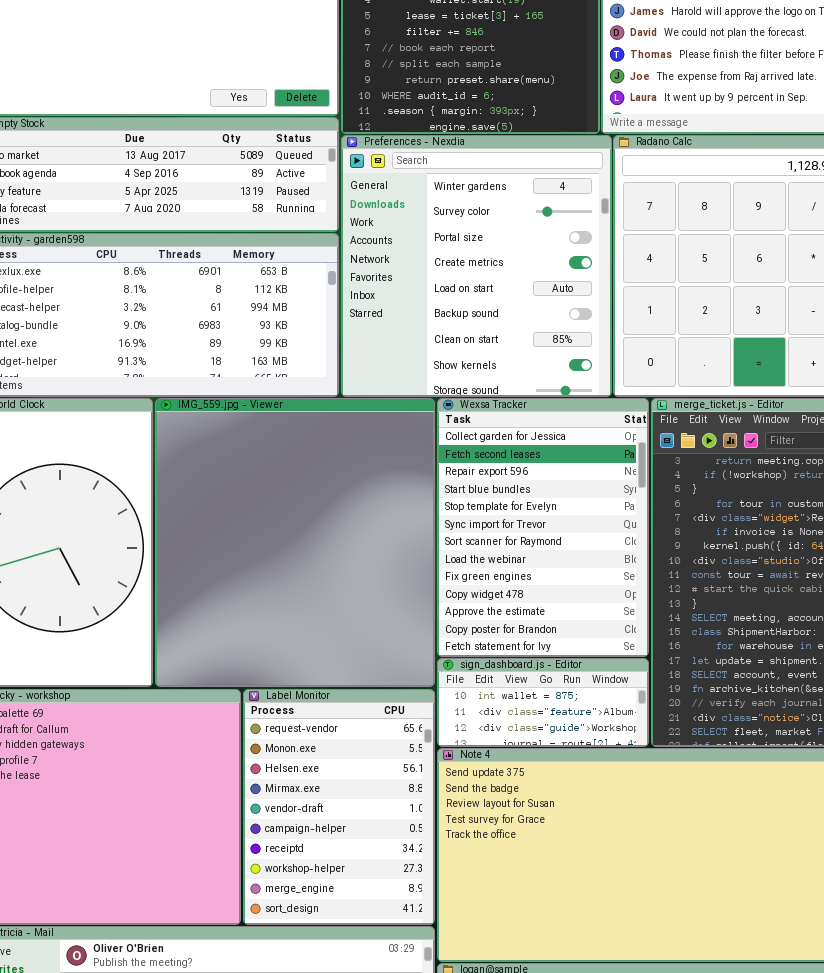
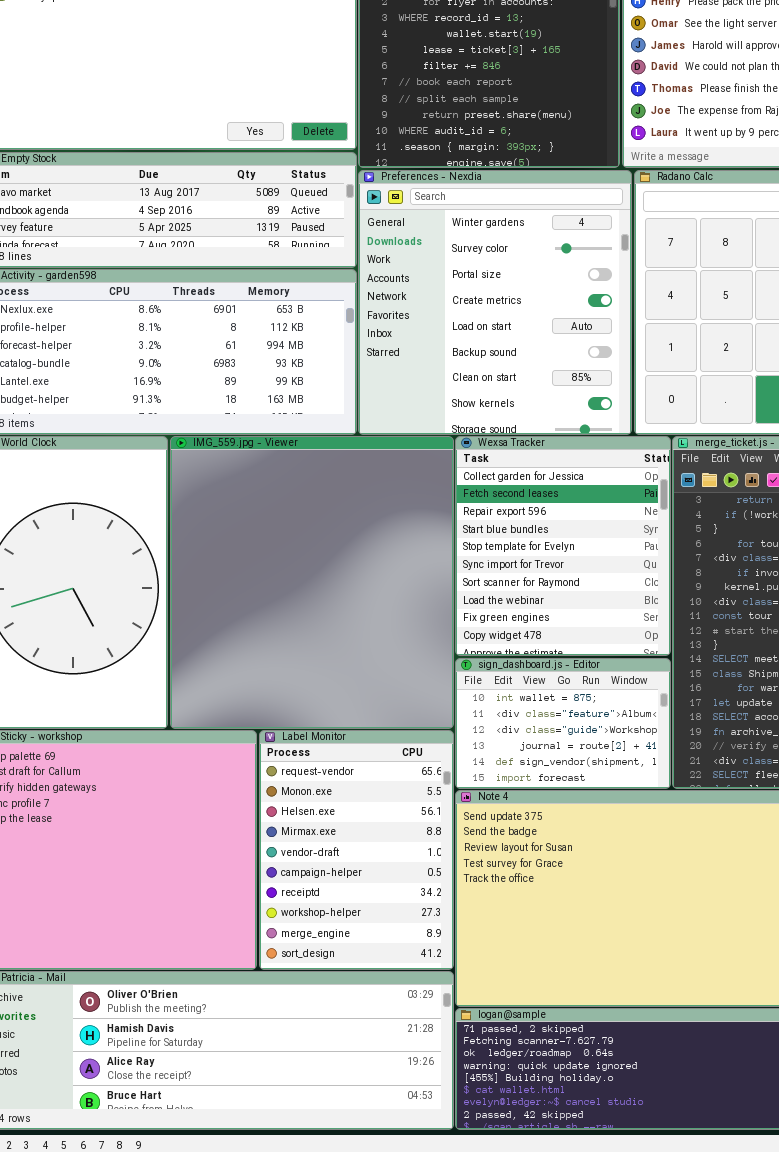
Wexsa Tracker: [437,398,649,657] -> [455,436,671,656], resized
sign_dashboard.js - Editor: [437,658,649,747] -> [455,658,671,789], resized

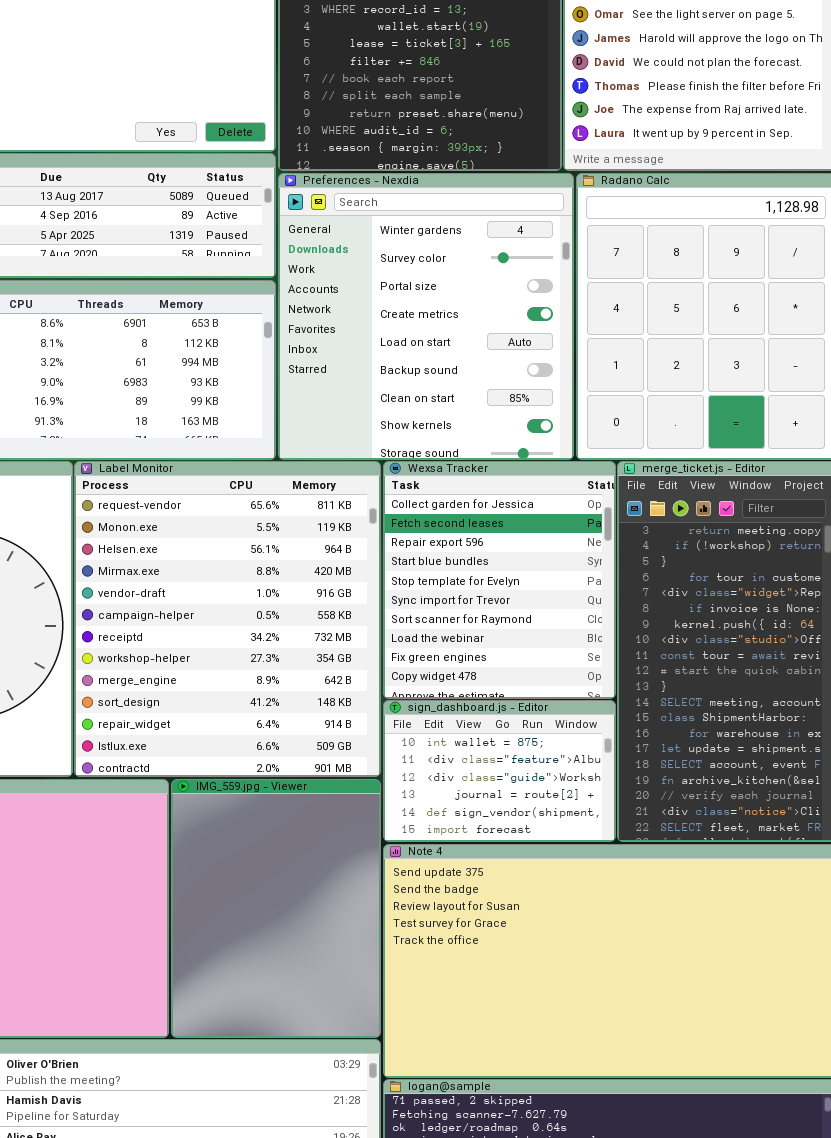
IMG_559.jpg - Viewer: [170,436,454,729] -> [171,779,381,1038], moved, resized
Label Monitor: [259,730,454,970] -> [74,461,381,777], moved, resized

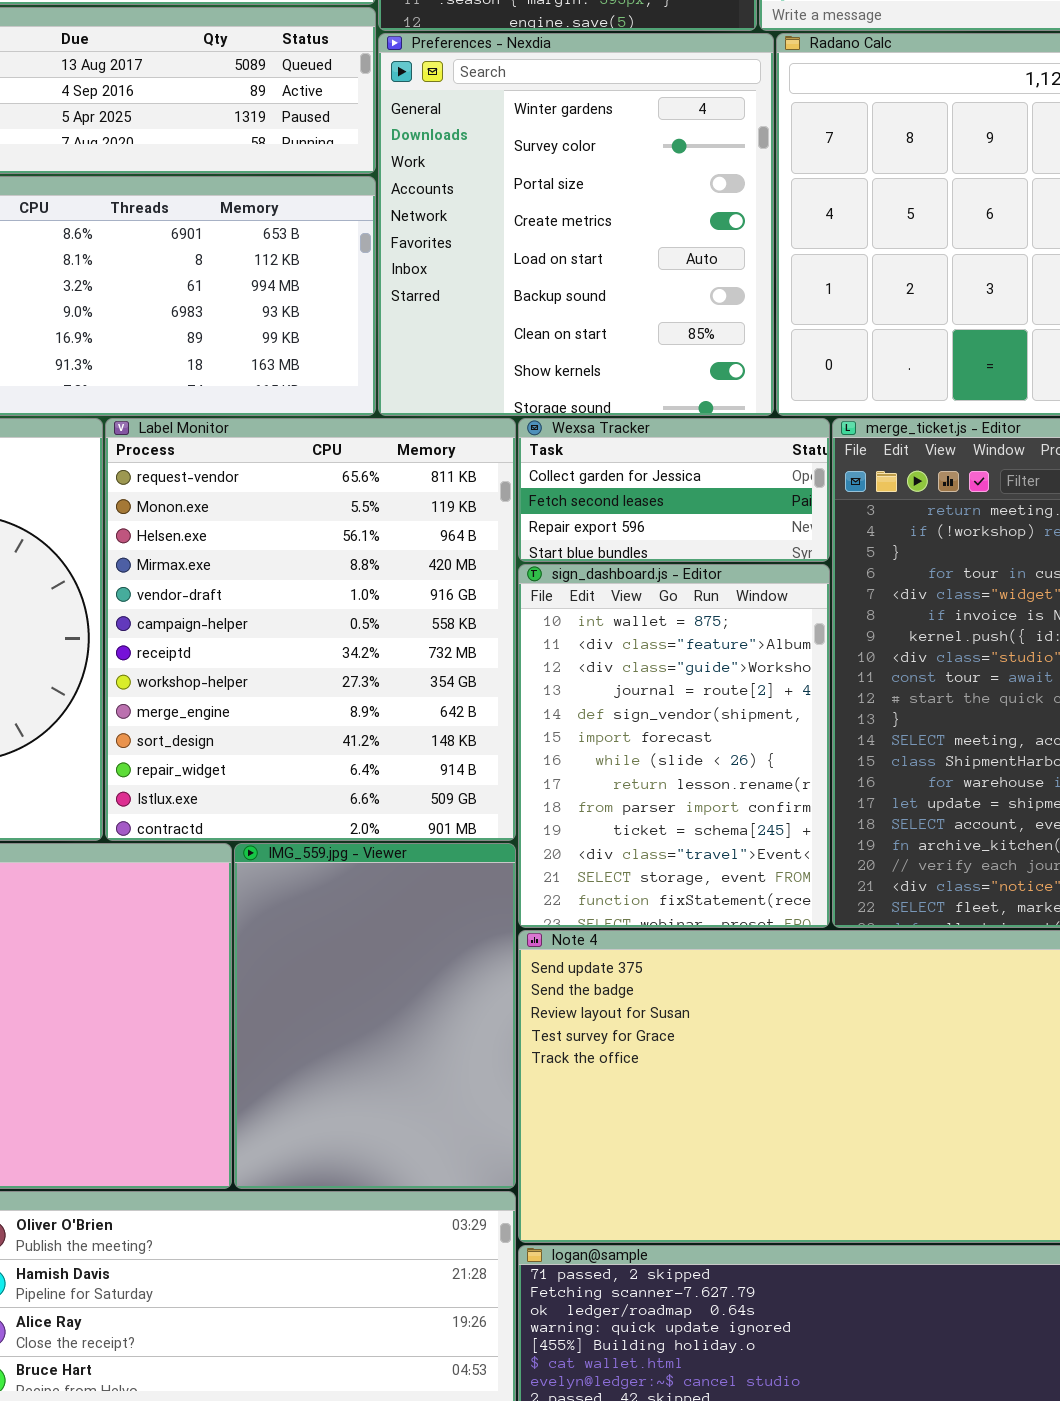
Wexsa Tracker: [383,461,616,699] -> [518,418,830,562], resized
sign_dashboard.js - Editor: [383,700,616,842] -> [518,564,830,928], resized

